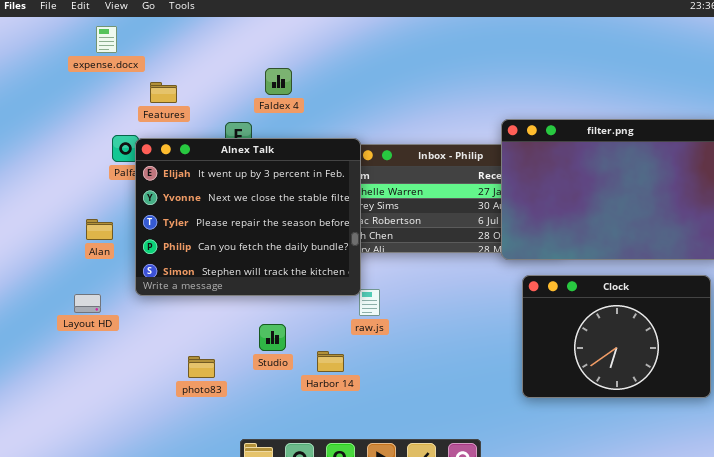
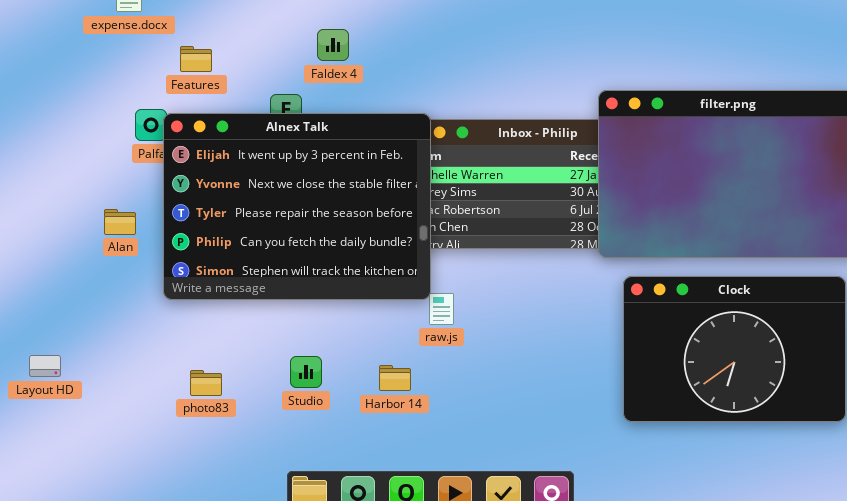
Layout HD: [74,294,101,313] -> [29,355,61,377], moved
Studio: [259,324,286,351] -> [290,356,322,388], moved
photo83: [188,356,215,378] -> [190,370,222,396], moved

